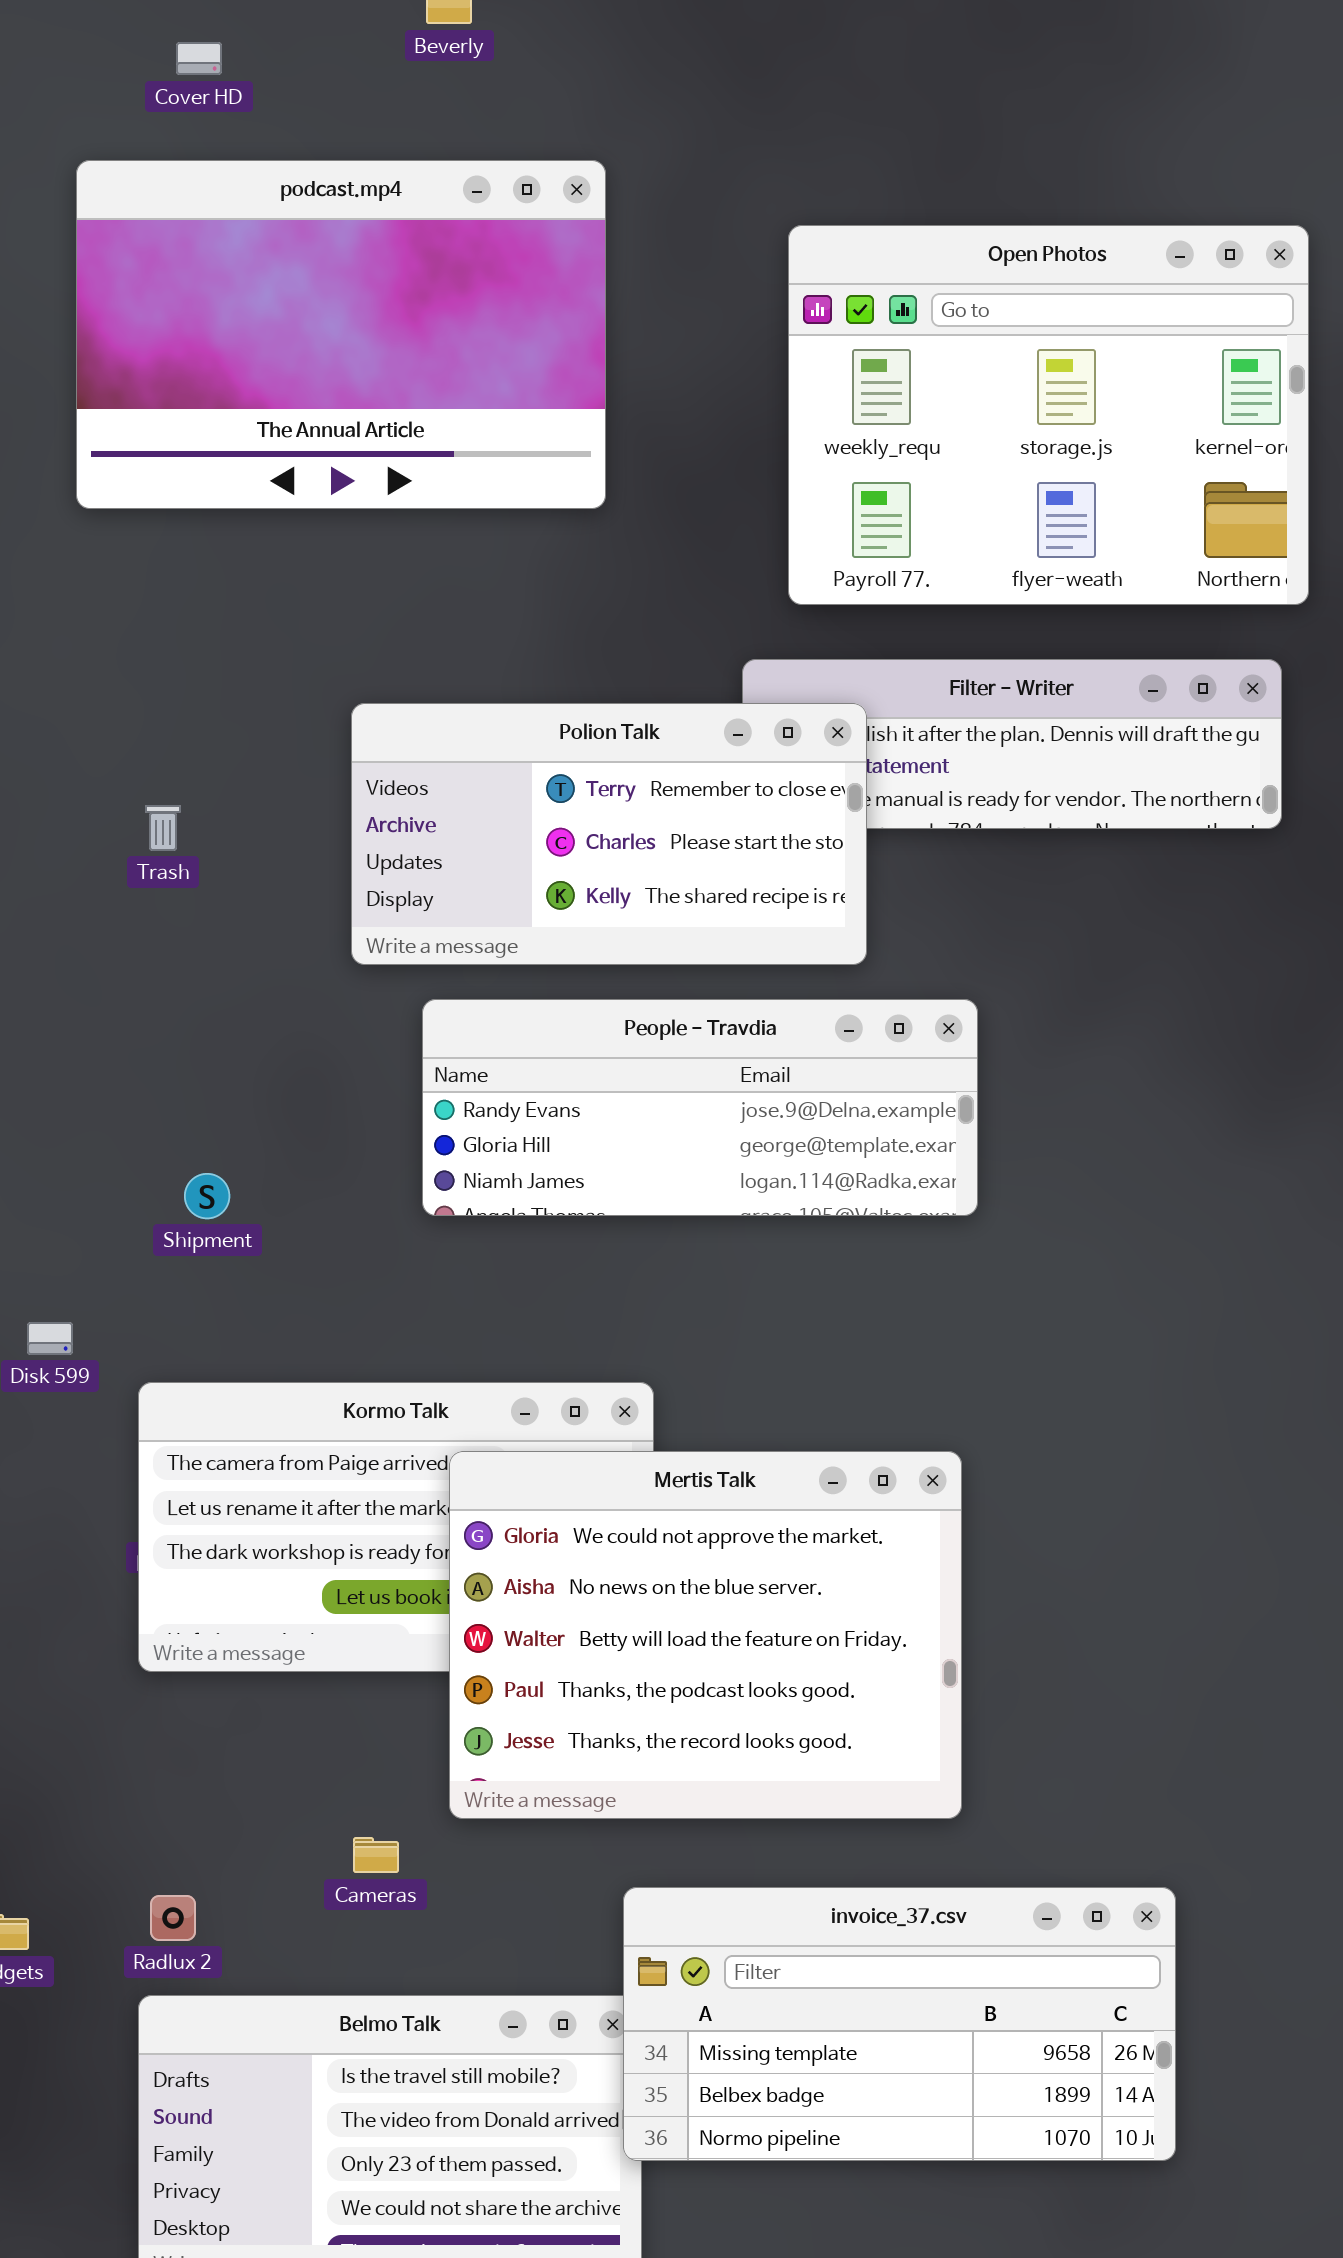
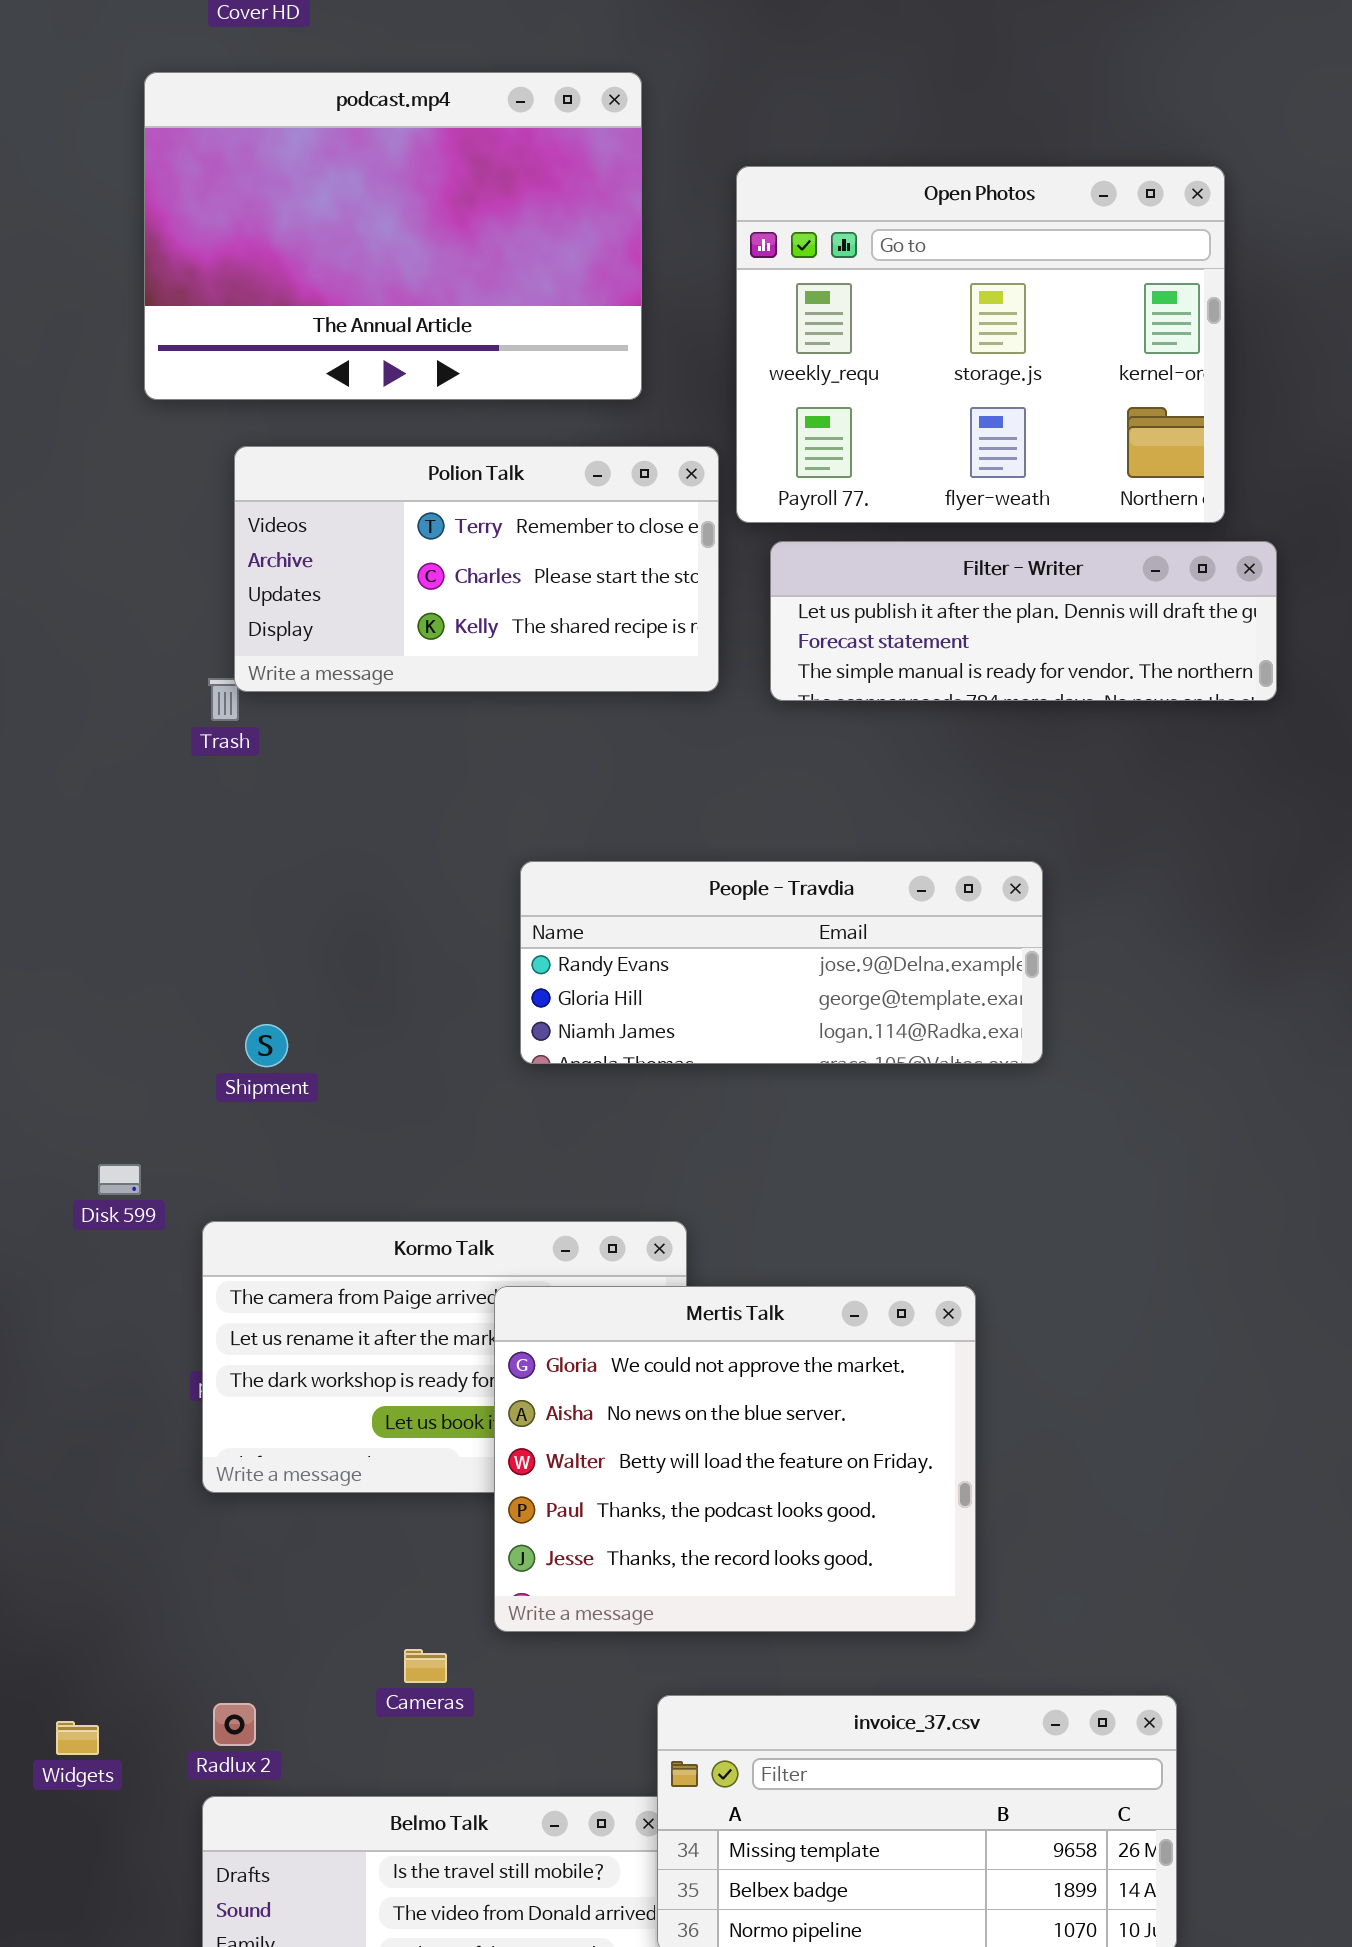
Open Photos: [788,225,1309,605] -> [736,166,1225,523], moved
Polion Talk: [351,703,867,965] -> [234,446,719,692], moved
People - Travdia: [422,999,978,1216] -> [520,861,1043,1064], moved

